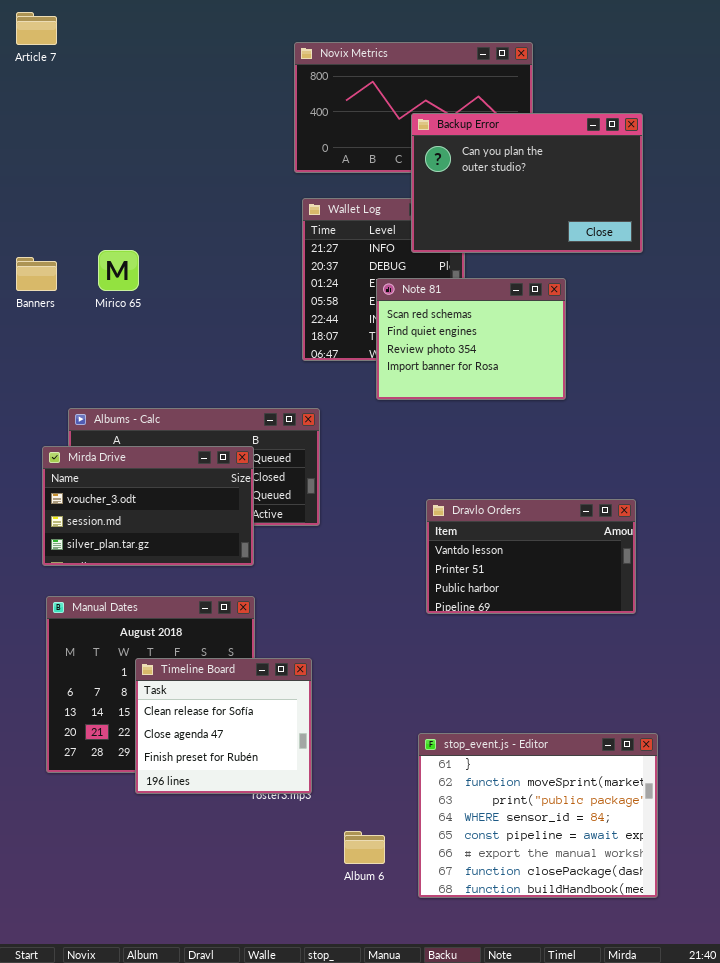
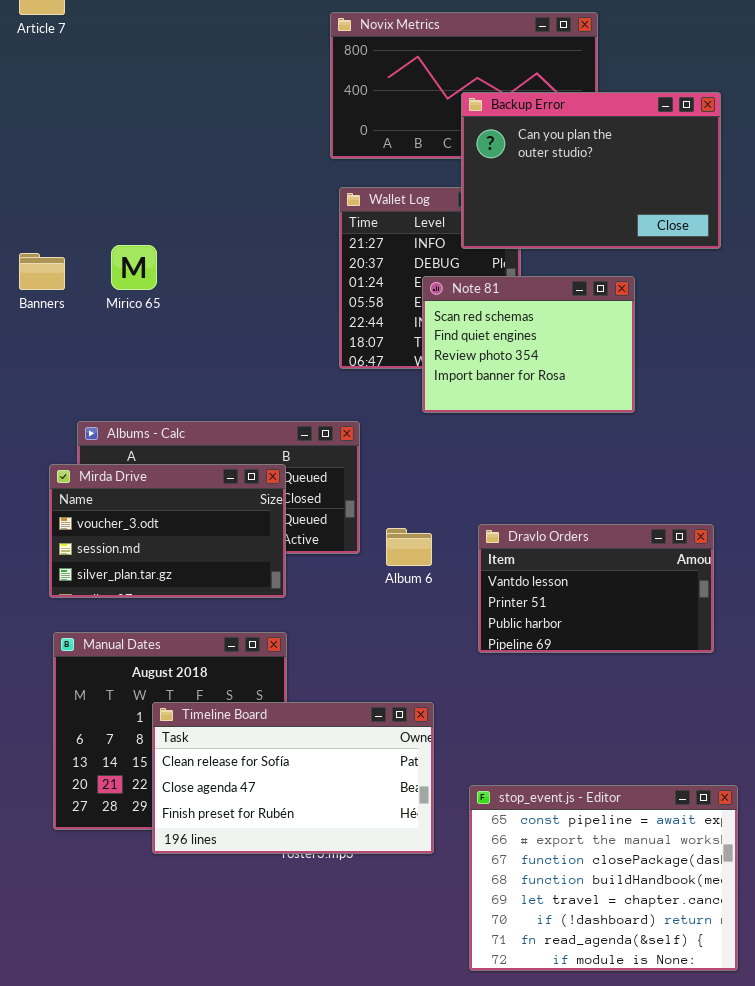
Timeline Board: [135,658,312,794] -> [152,702,434,854], resized
stop_event.js - Editor: [418,733,658,898] -> [469,785,738,971], scrolled down 4 rows
Album 6: [344,831,385,864] -> [386,528,432,566], moved

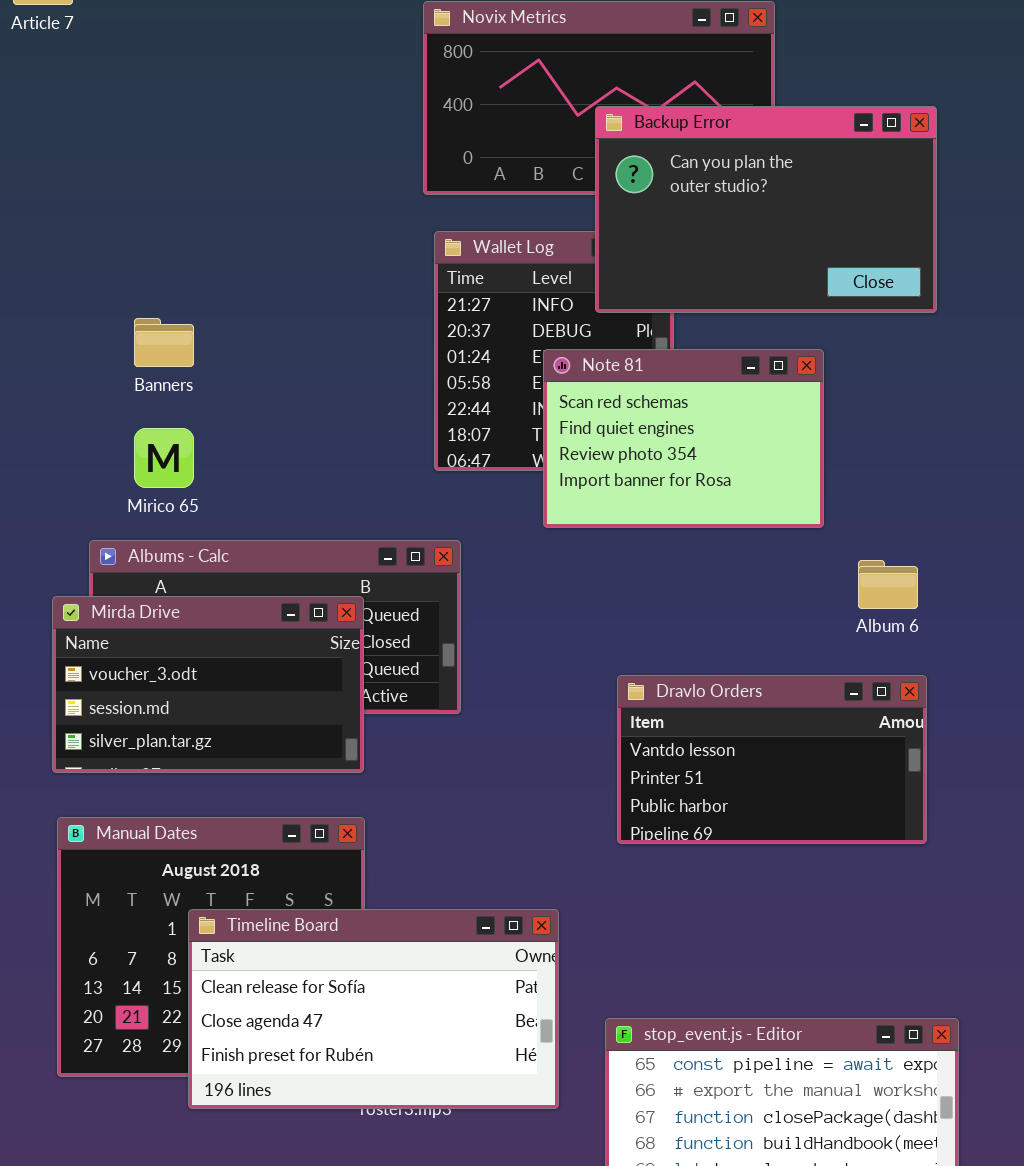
Mirico 65: [111,245,157,290] -> [134,428,194,488], moved
Banners: [19,253,65,290] -> [134,318,194,367], moved
Album 6: [386,528,432,566] -> [858,560,918,609], moved

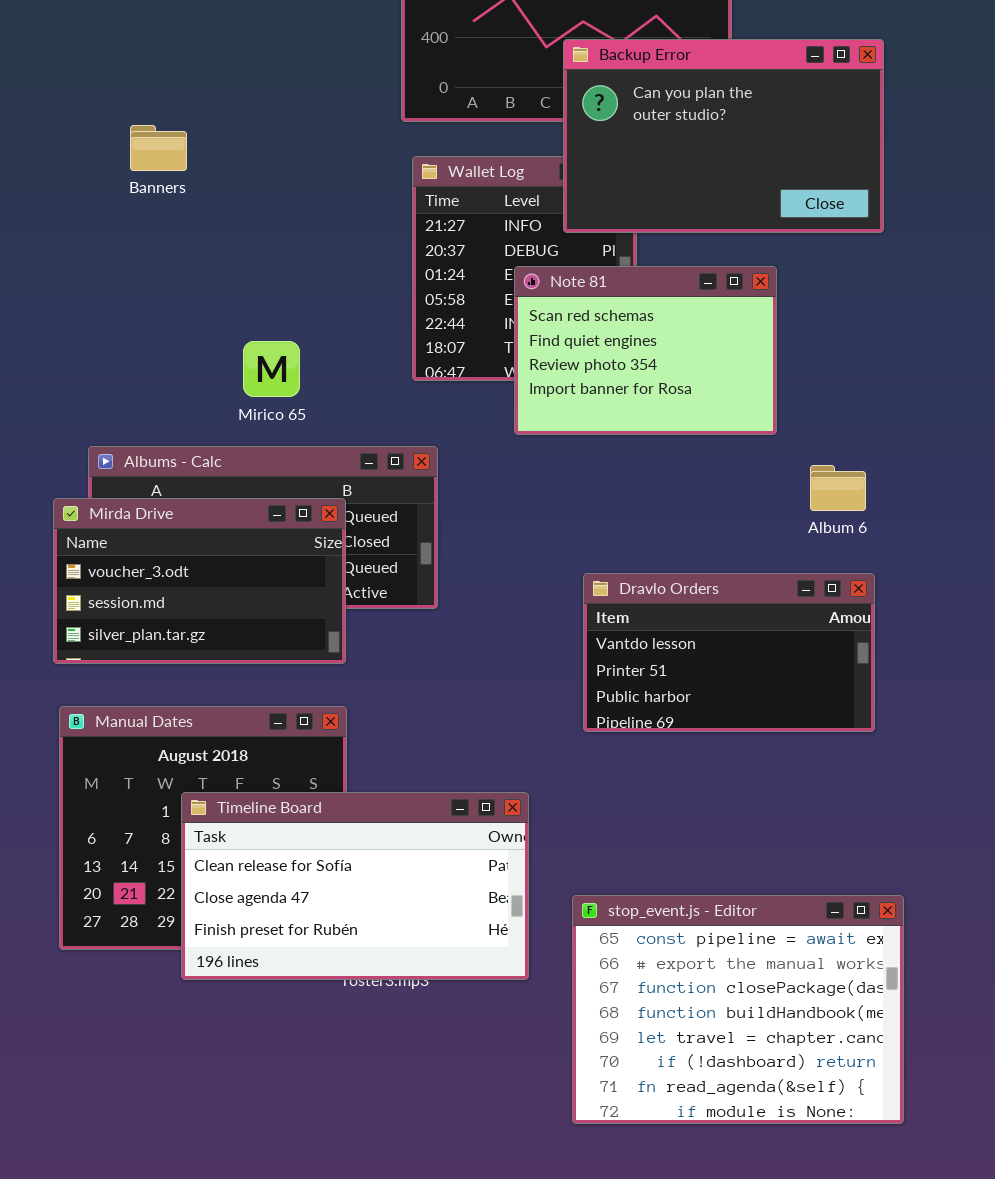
Banners: [134,318,194,367] -> [130,125,187,171], moved
Mirico 65: [134,428,194,488] -> [243,341,300,397], moved

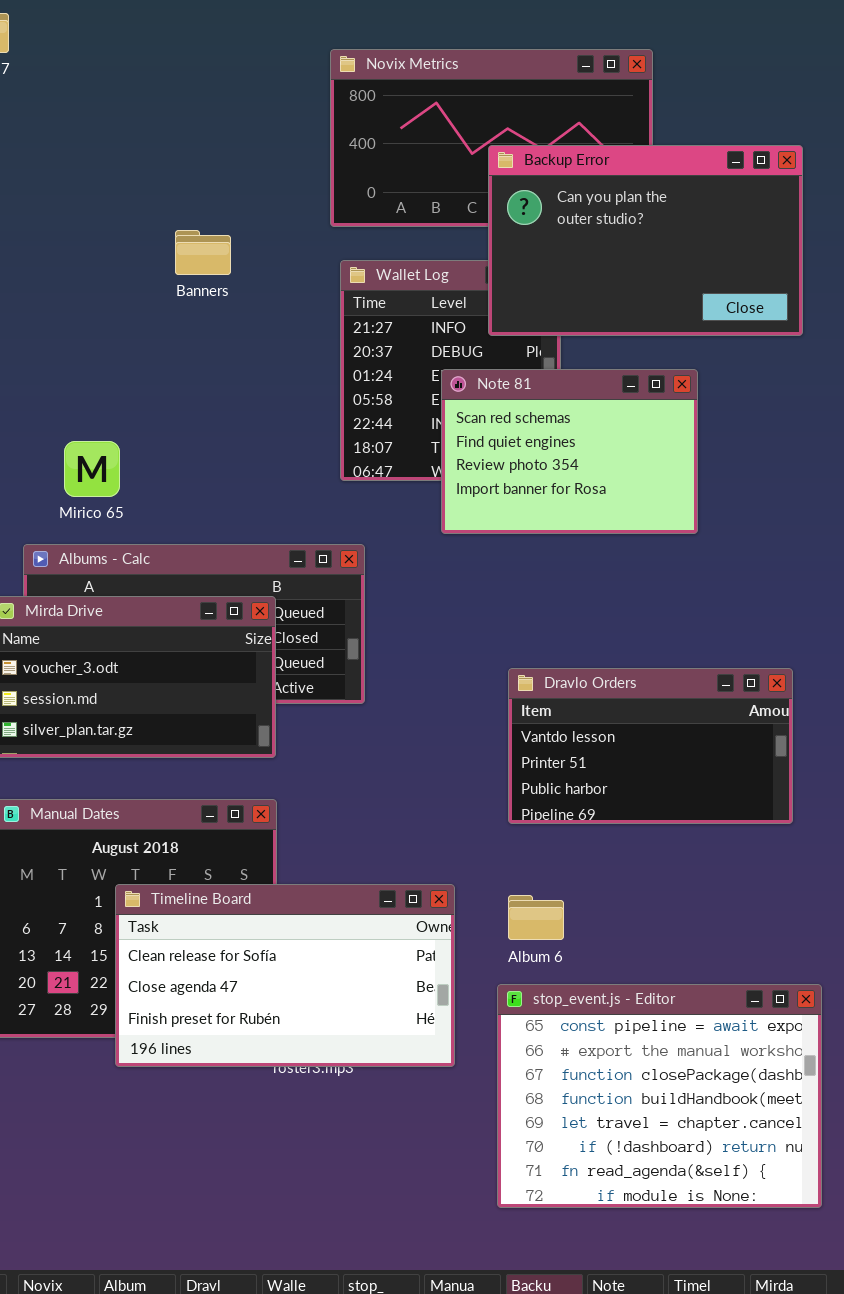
Banners: [130,125,187,171] -> [175,230,231,275], moved
Mirico 65: [243,341,300,397] -> [64,441,120,497], moved
Album 6: [810,465,866,511] -> [508,895,564,940], moved

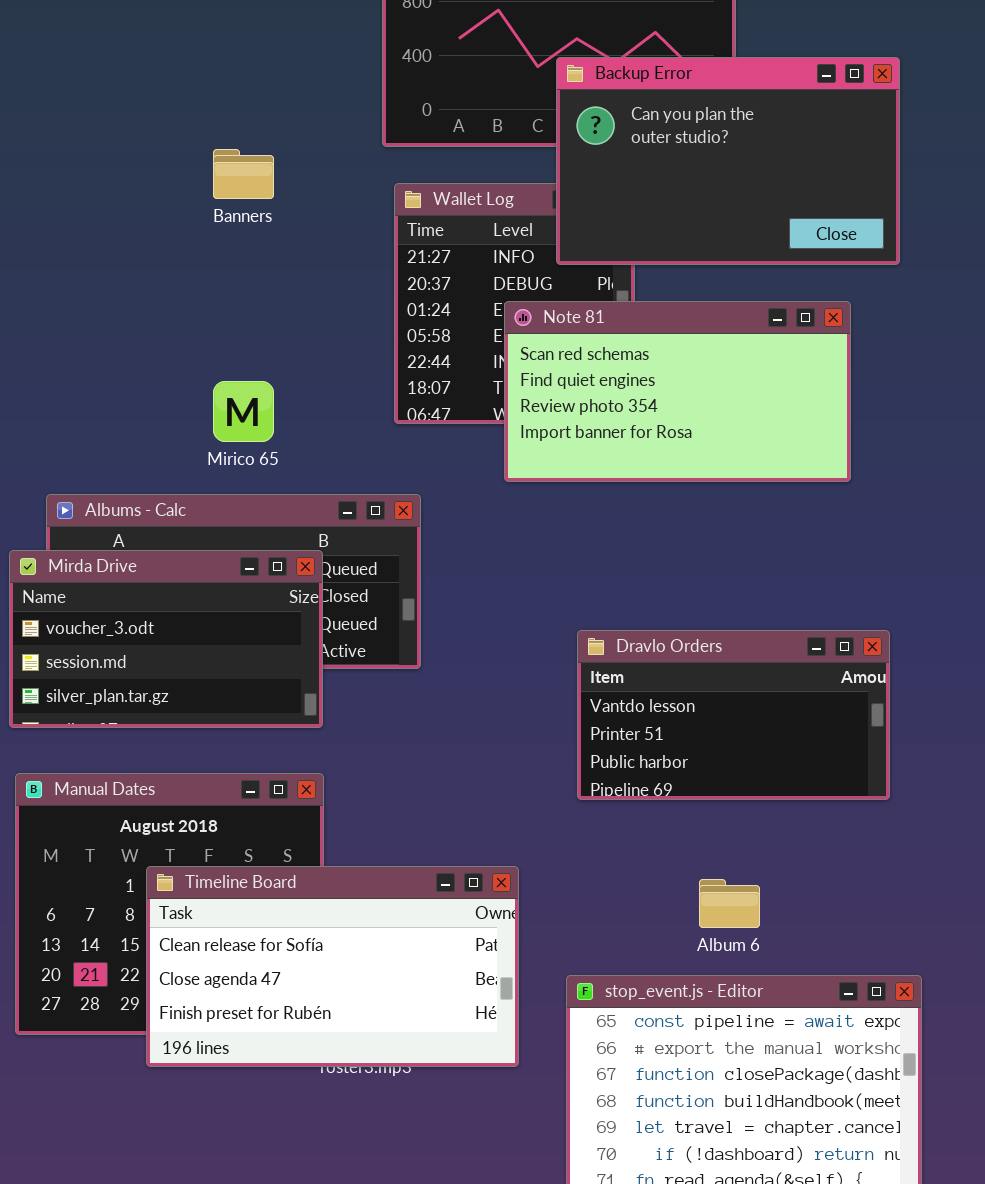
Note 81: [441,369,698,534] -> [504,301,851,482], resized
Mirico 65: [64,441,120,497] -> [213,381,274,442], moved
Album 6: [508,895,564,940] -> [699,879,760,928], moved

